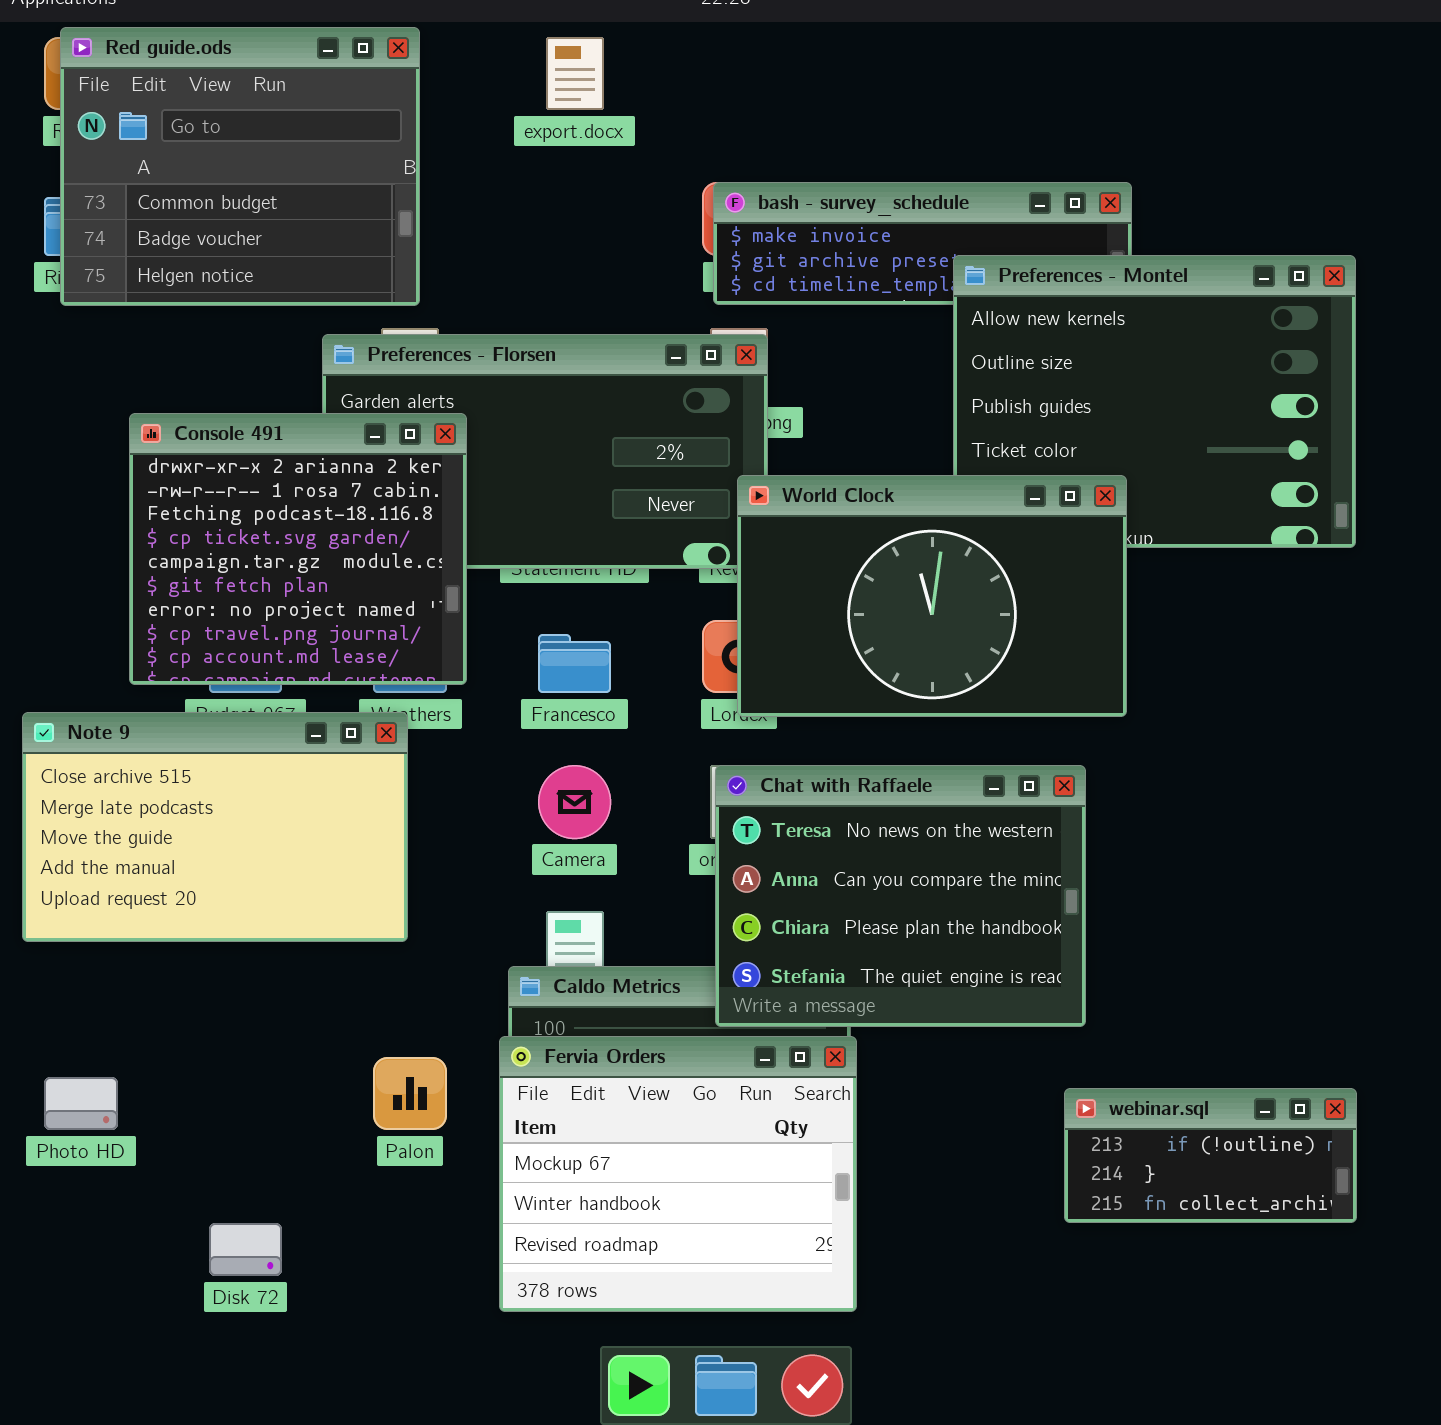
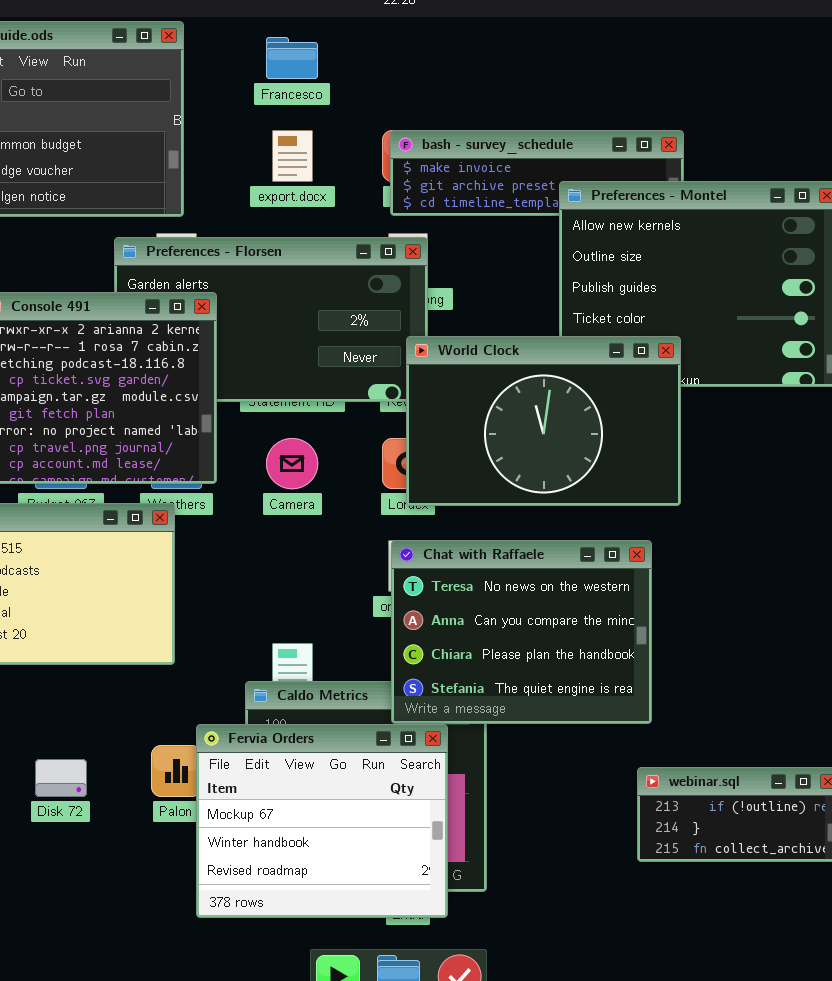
export.docx: [546,37,604,110] -> [272,130,313,182], moved
Francesco: [538,634,611,693] -> [266,37,318,79], moved
Camera: [538,765,611,839] -> [266,438,318,489], moved
Fervia Orders: [499,1036,857,1312] -> [196,724,448,918], moved
Disk 72: [209,1223,282,1276] -> [35,759,87,797], moved

